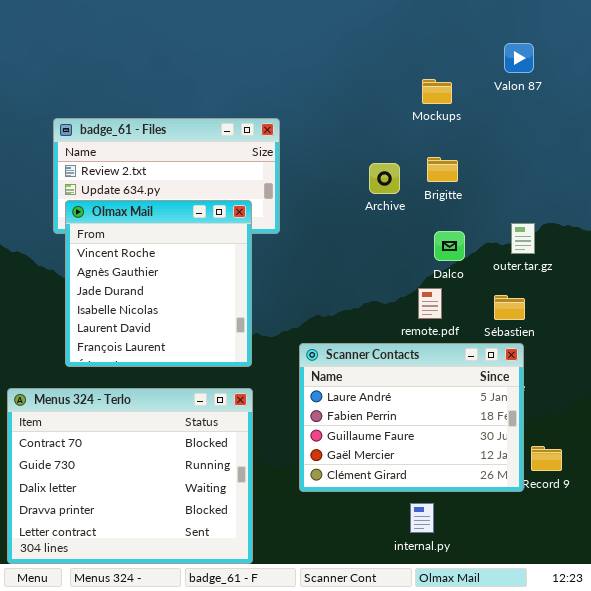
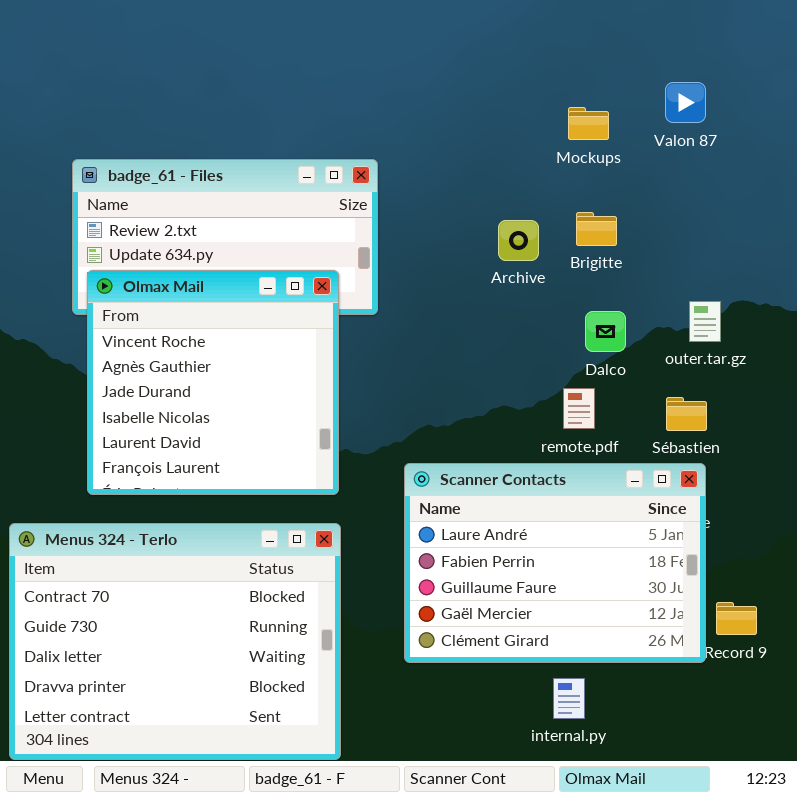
Valon 87: [504,43,534,73] -> [665,82,706,123], moved

